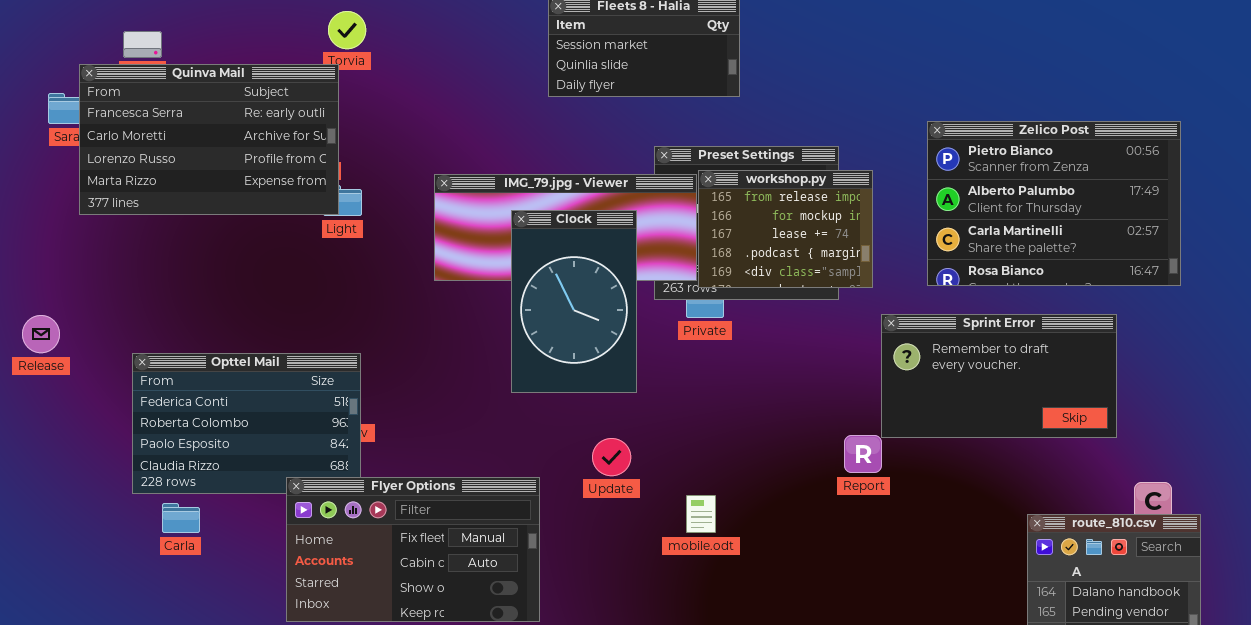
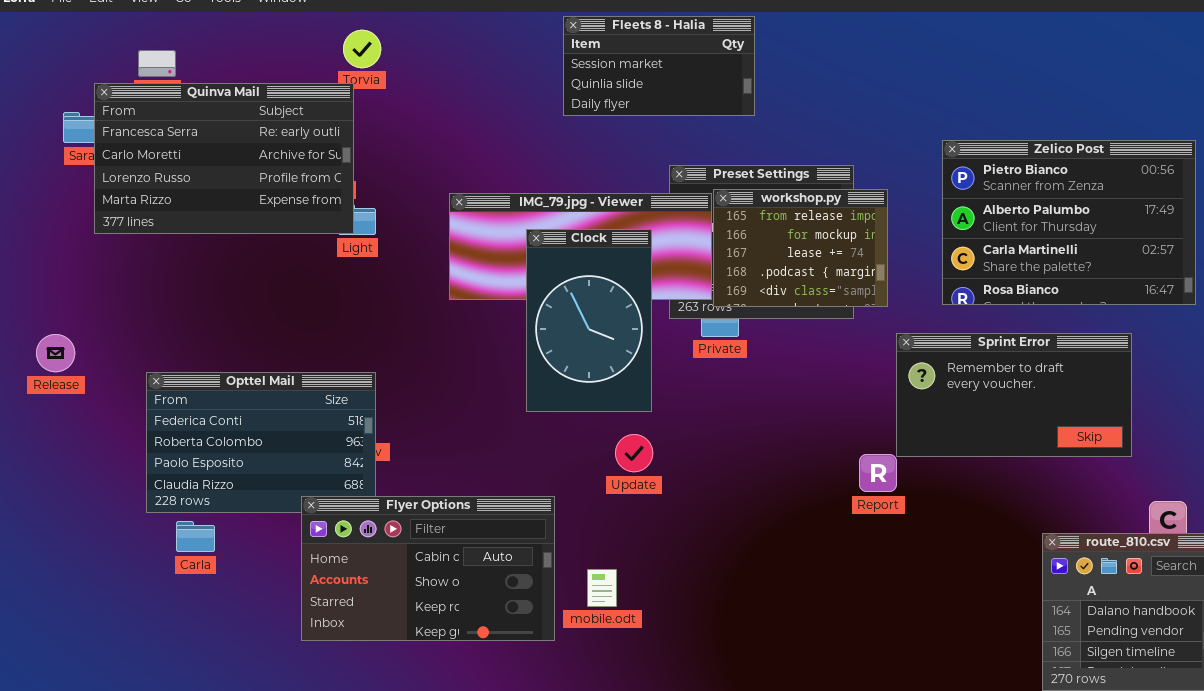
Update: [592,438,631,476] -> [615,434,653,472], moved
Flyer Options: [286,477,540,622] -> [301,496,555,641], scrolled down 1 row
mobile.odt: [686,495,716,533] -> [587,569,617,607], moved

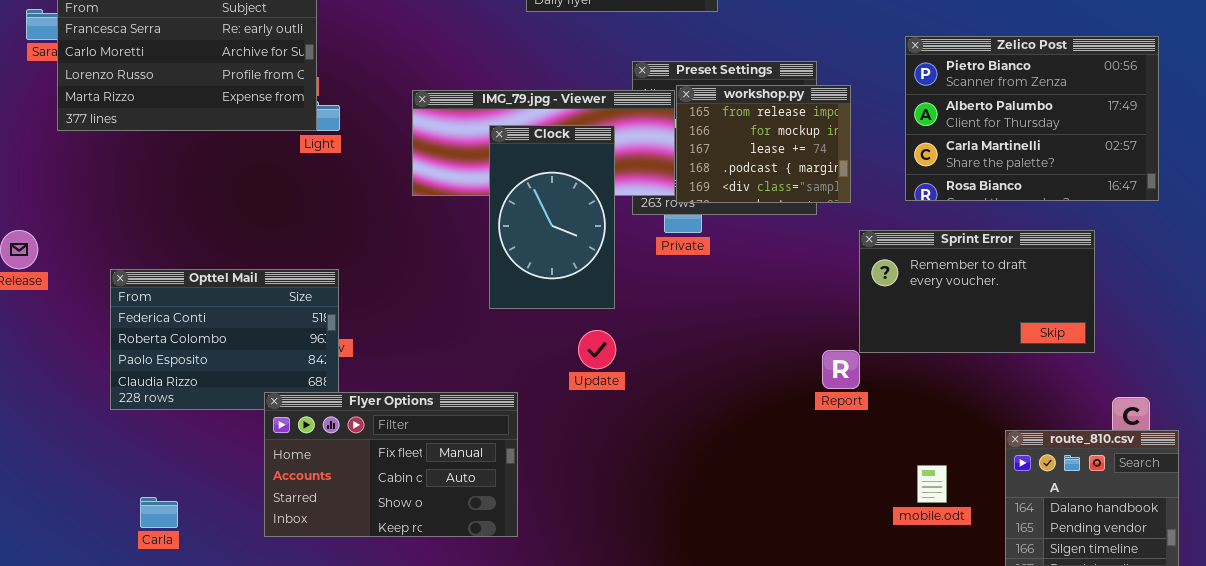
Flyer Options: [301,496,555,641] -> [264,392,518,537], scrolled up 1 row
Carla: [176,521,215,552] -> [140,497,178,528], moved
mobile.odt: [587,569,617,607] -> [917,465,947,503], moved

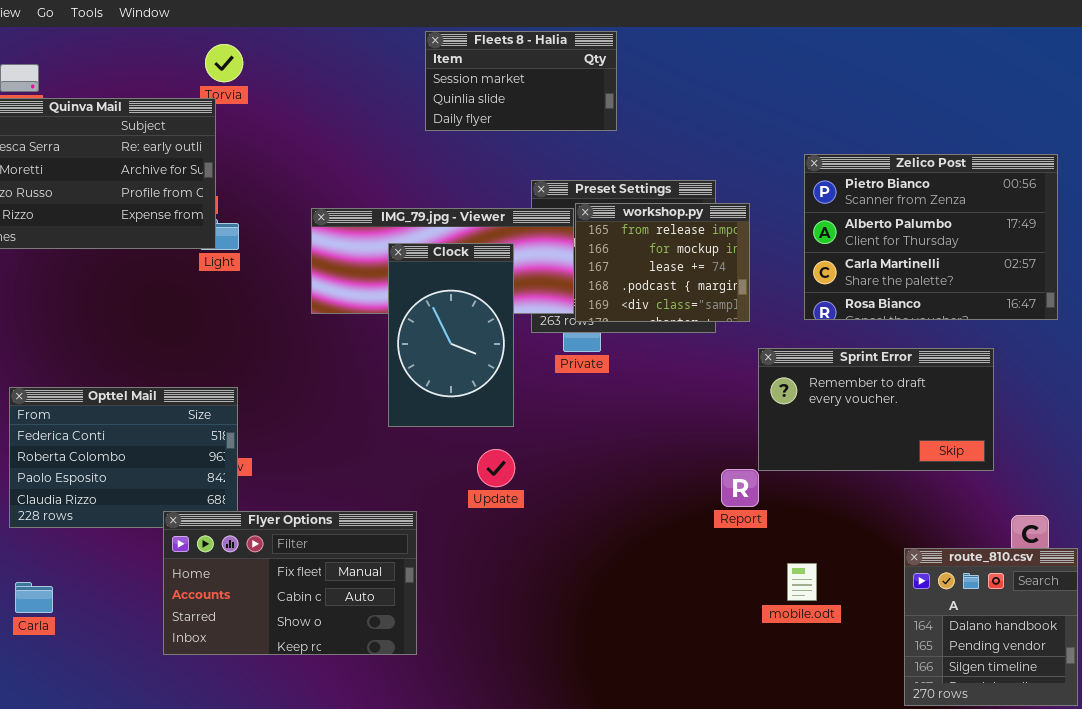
mobile.odt: [917,465,947,503] -> [787,563,817,601], moved
Carla: [140,497,178,528] -> [15,582,53,613], moved

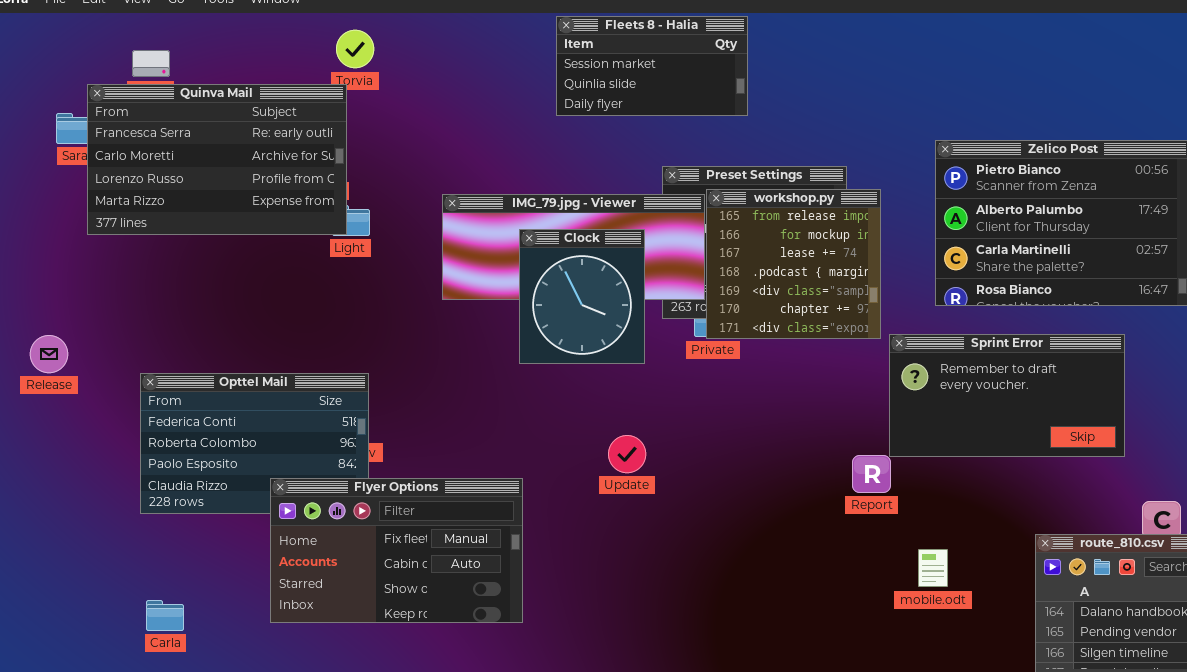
workshop.py: [575,203,750,322] -> [706,189,881,339], resized
Clock: [388,243,514,427] -> [519,229,645,364], resized
Flyer Options: [163,511,417,655] -> [270,478,523,623], moved
Carla: [15,582,53,613] -> [146,600,184,631], moved

